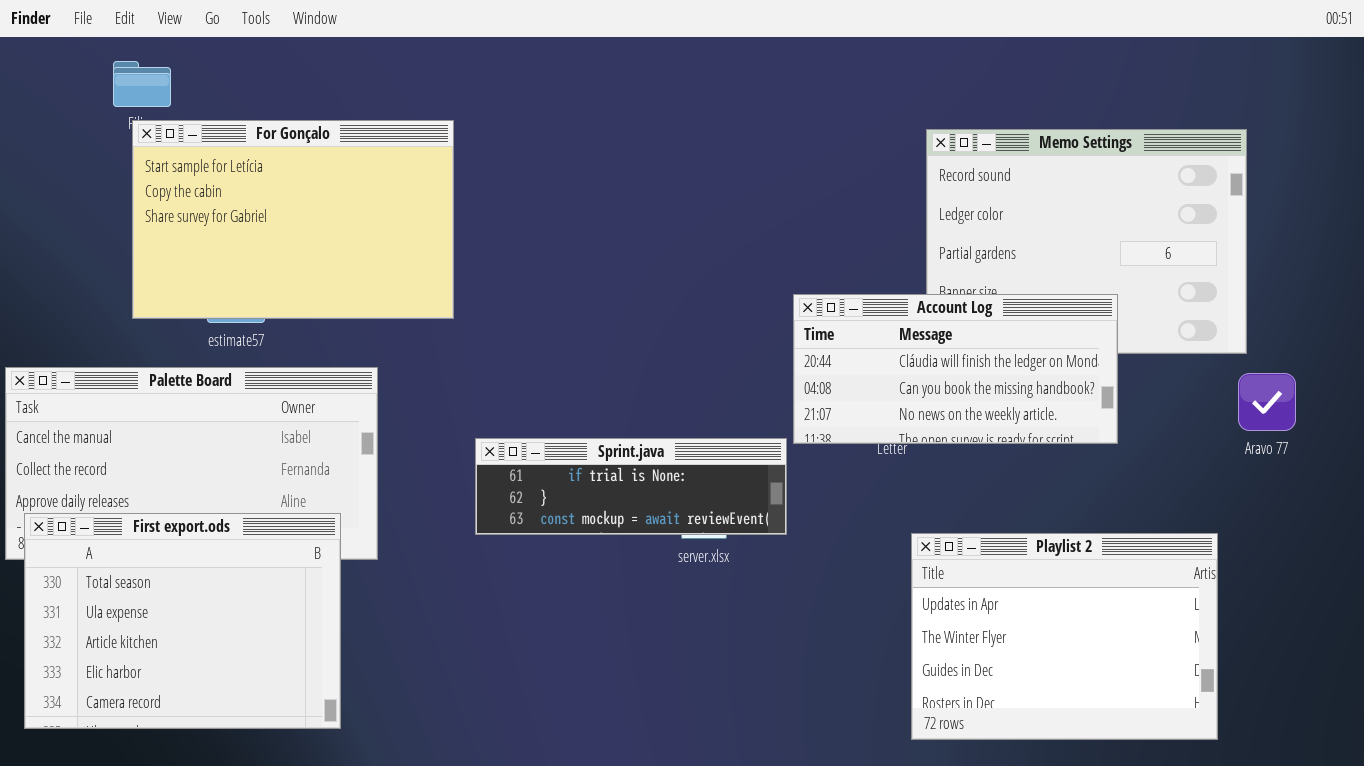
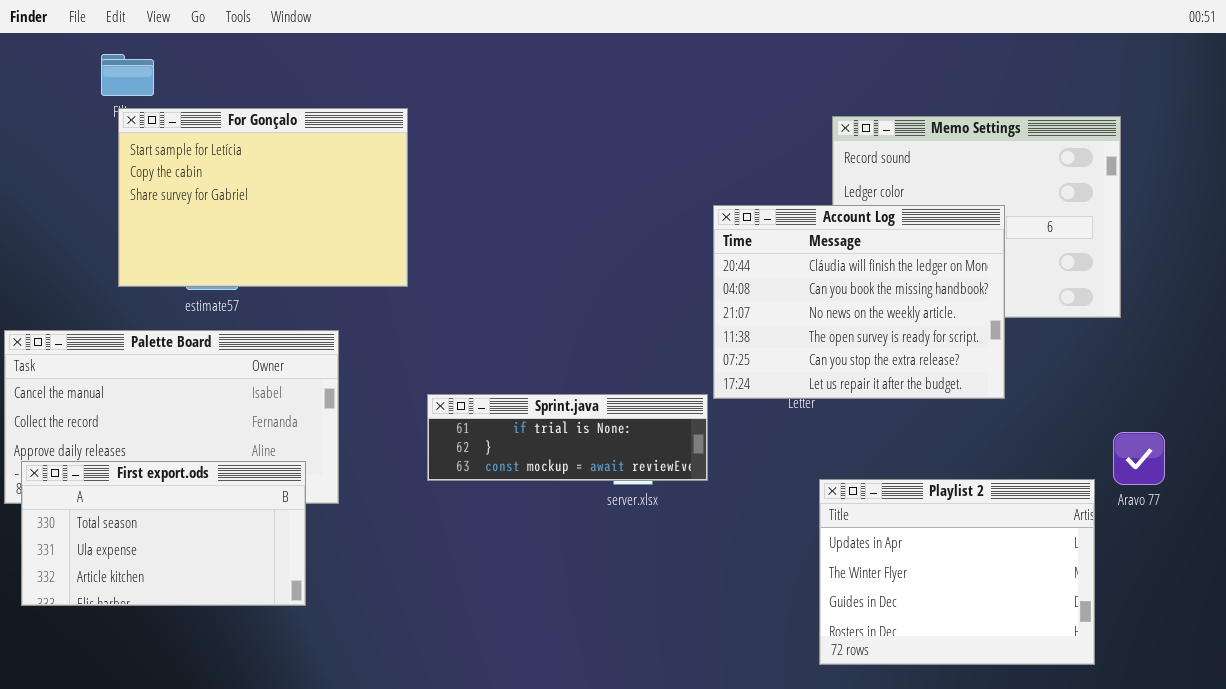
Account Log: [793,294,1118,444] -> [713,205,1005,399], resized
Aravo 77: [1238,373,1296,431] -> [1113,432,1165,485], moved
First export.ods: [24,513,341,729] -> [21,461,306,606], resized

